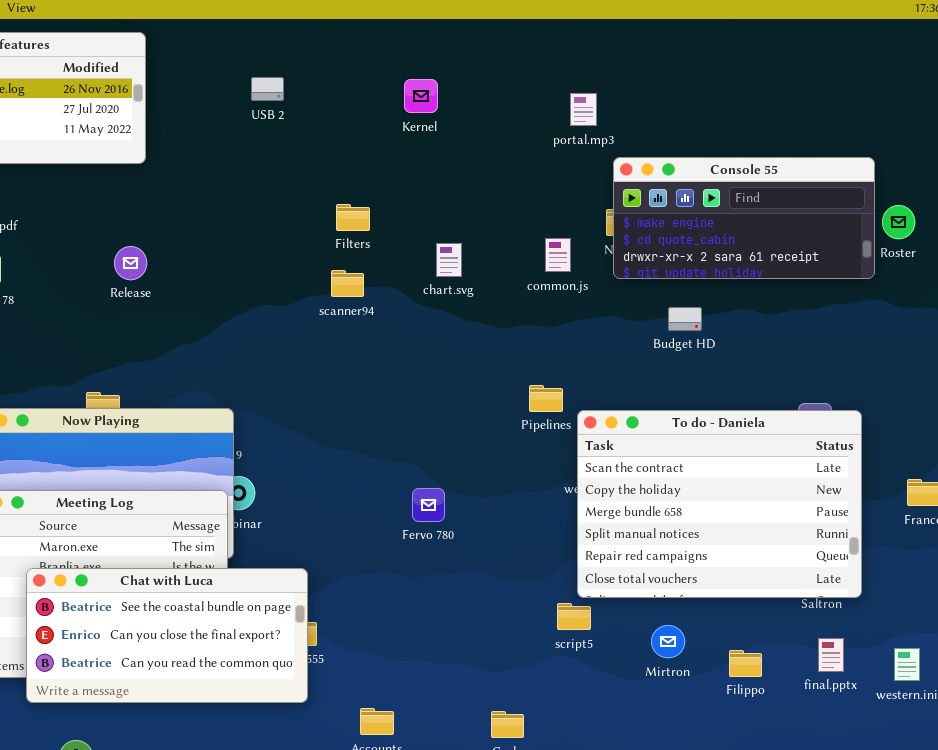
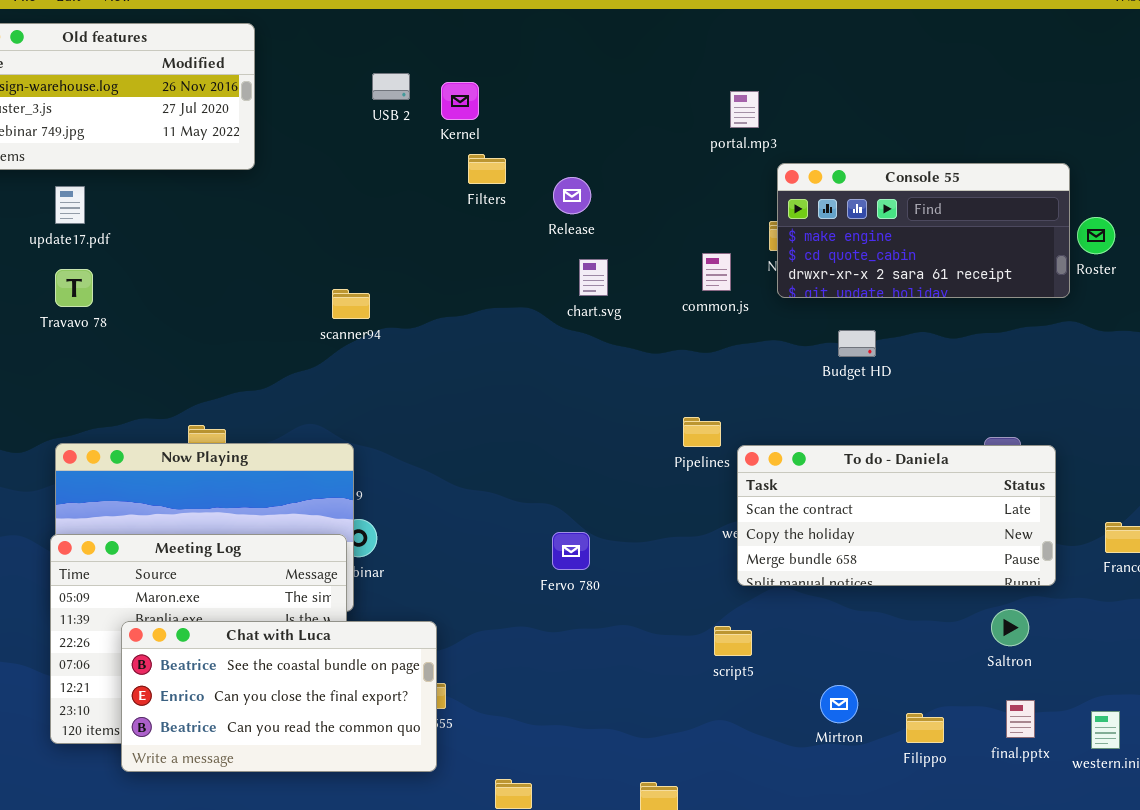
Kernel: [404,79,438,113] -> [441,82,479,120], moved
Filters: [336,204,370,231] -> [468,154,506,184], moved
Release: [114,246,147,280] -> [553,177,591,214], moved
scanner94: [331,270,364,297] -> [332,289,370,319], moved
To do - Daniela: [577,410,862,598] -> [737,445,1056,586], resized
script5: [557,603,591,630] -> [714,626,752,656], moved

